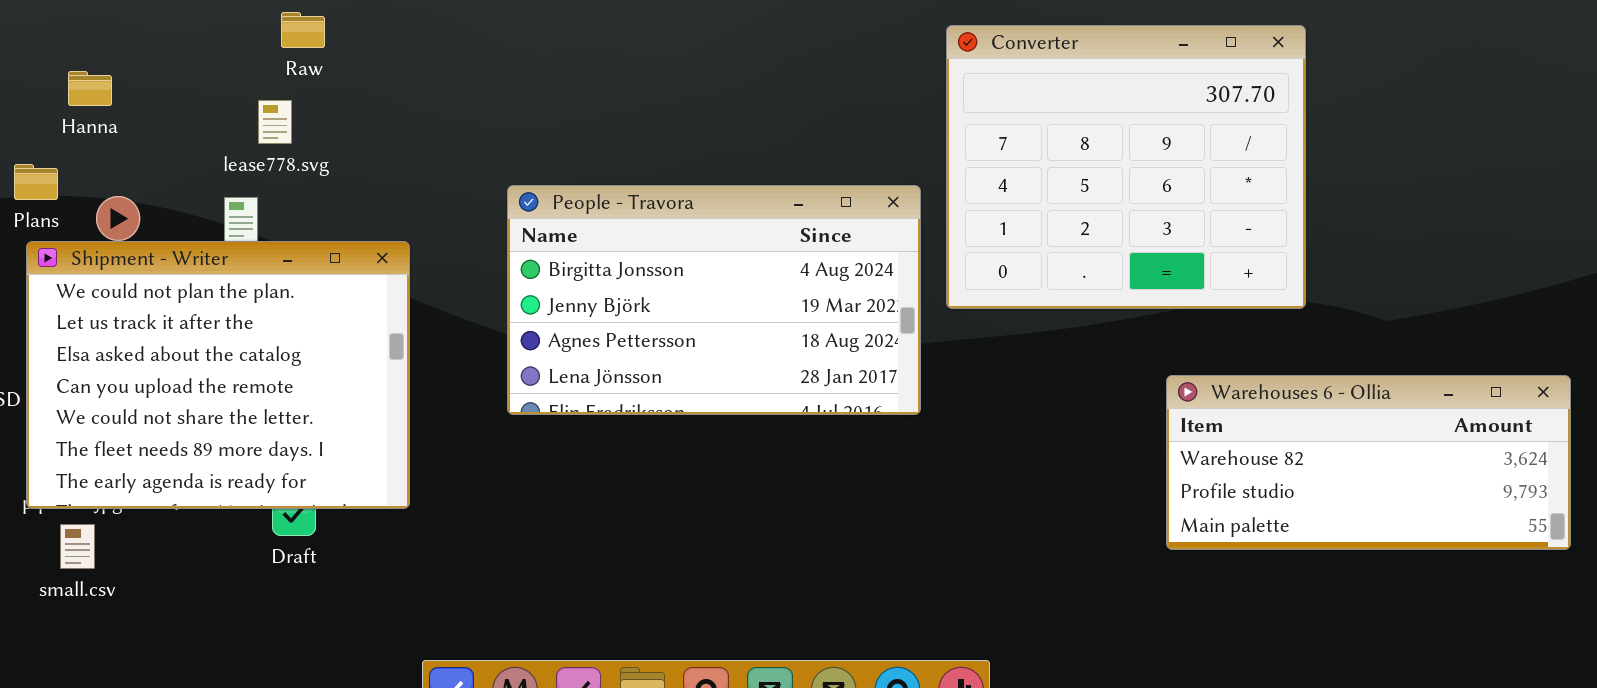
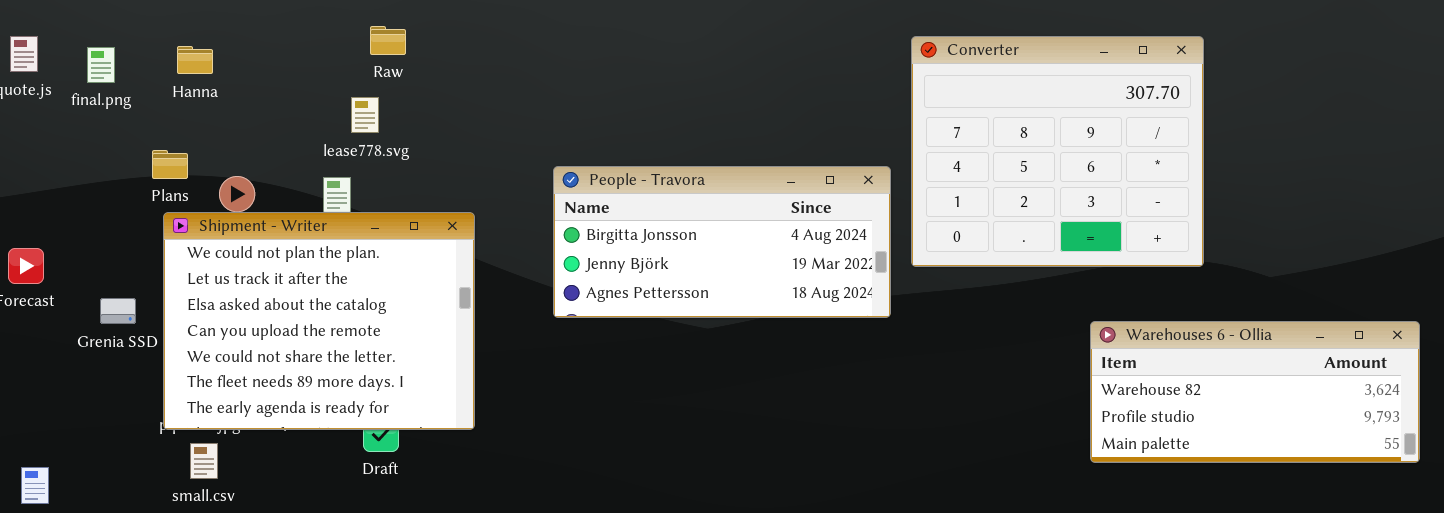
Hanna: [68,71,112,106] -> [177,46,213,74], moved
People - Travora: [507,185,921,415] -> [553,166,891,318], resized

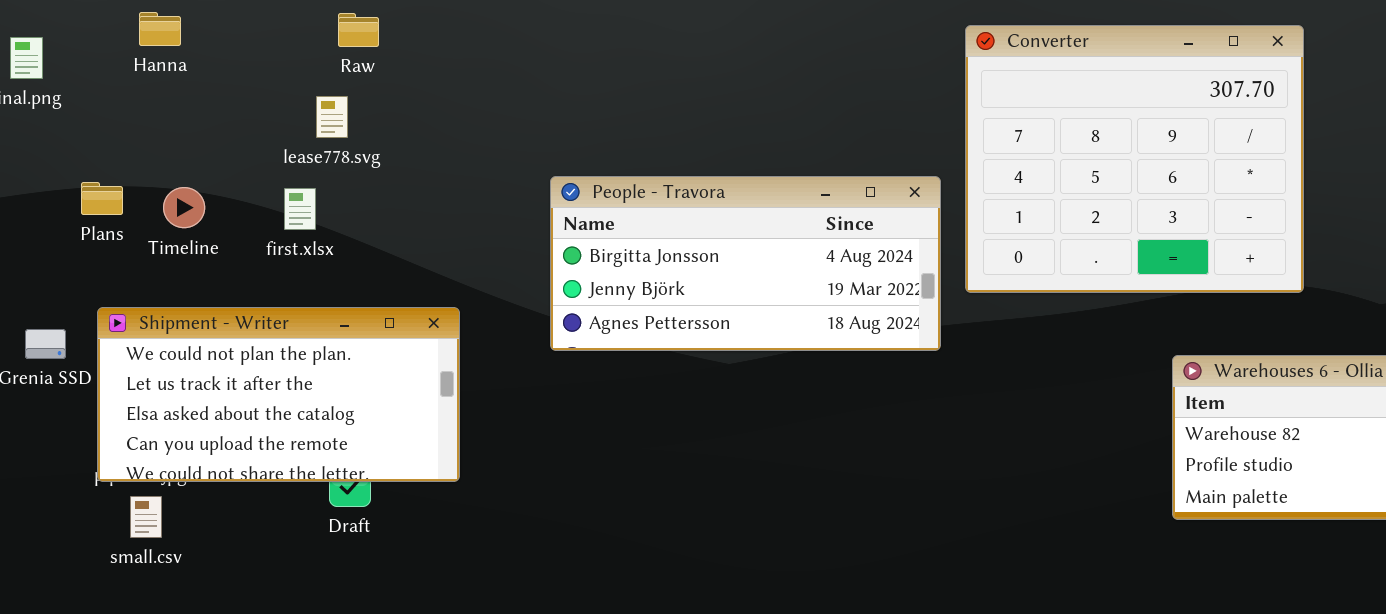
Hanna: [177,46,213,74] -> [139,12,181,46], moved
Plans: [152,150,188,179] -> [81,182,123,215], moved
Shipment - Writer: [163,212,475,430] -> [97,307,460,482], resized

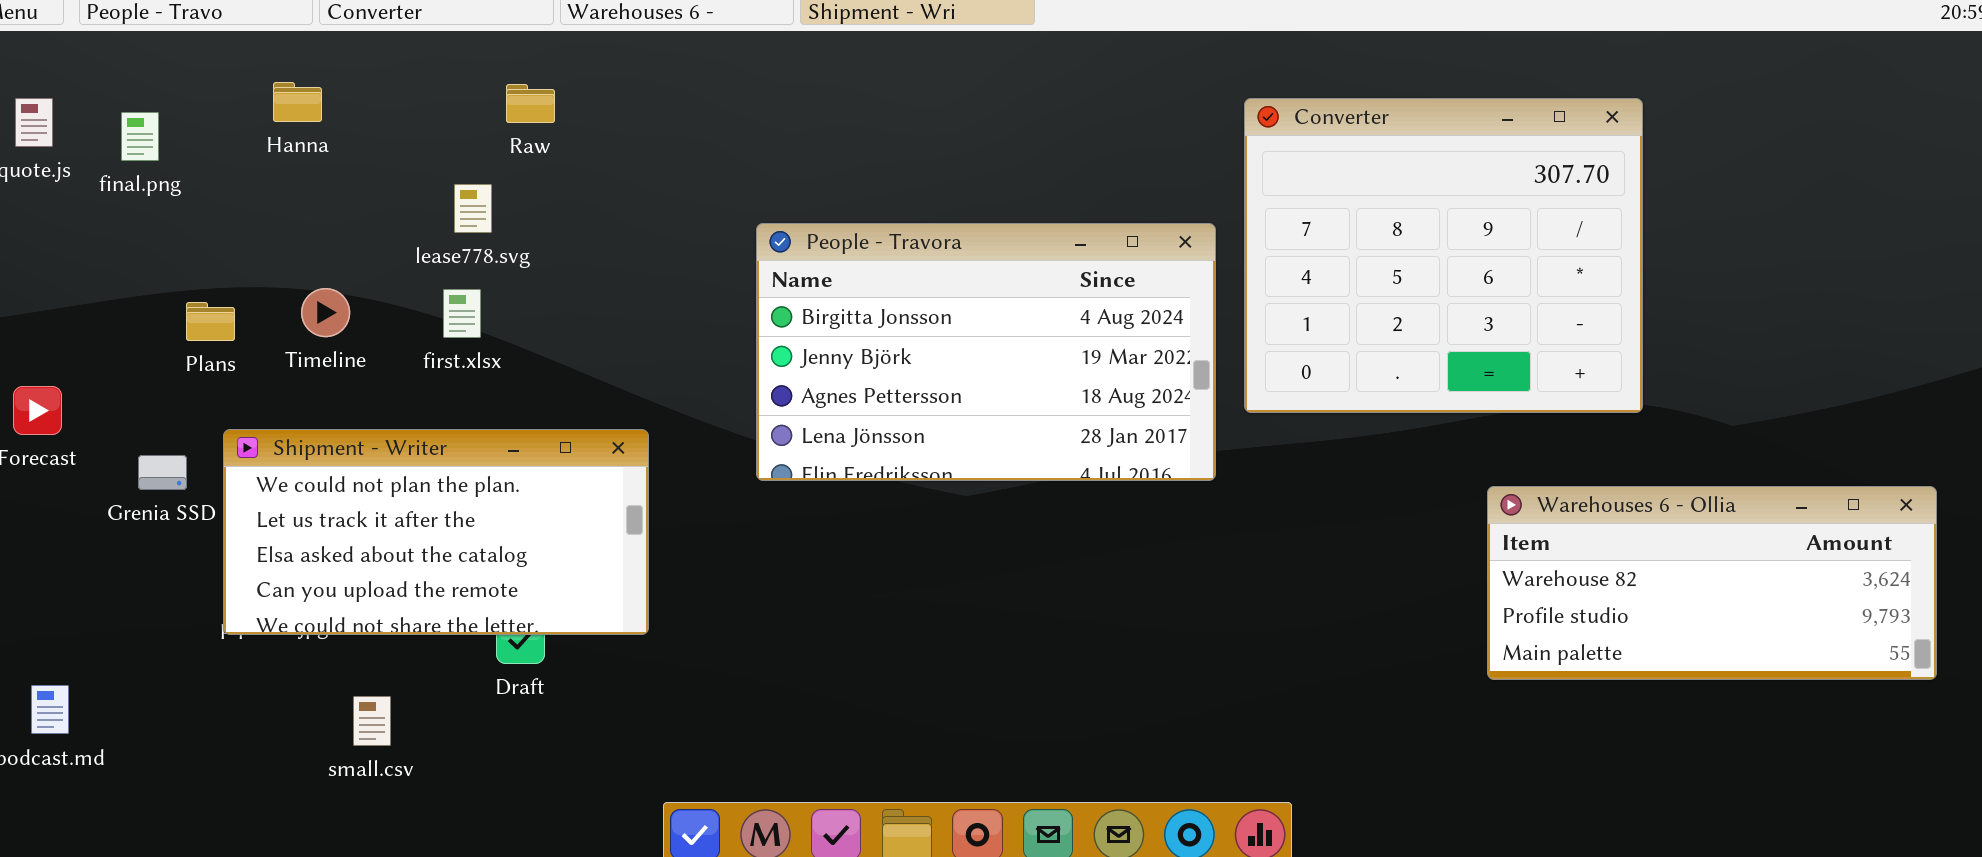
lease778.svg: [316,96,348,138] -> [454,184,492,233], moved
People - Travora: [550,176,941,351] -> [756,223,1216,481], resized
Plans: [81,182,123,215] -> [186,302,235,341], moved
small.csv: [130,496,162,538] -> [353,696,391,746], moved

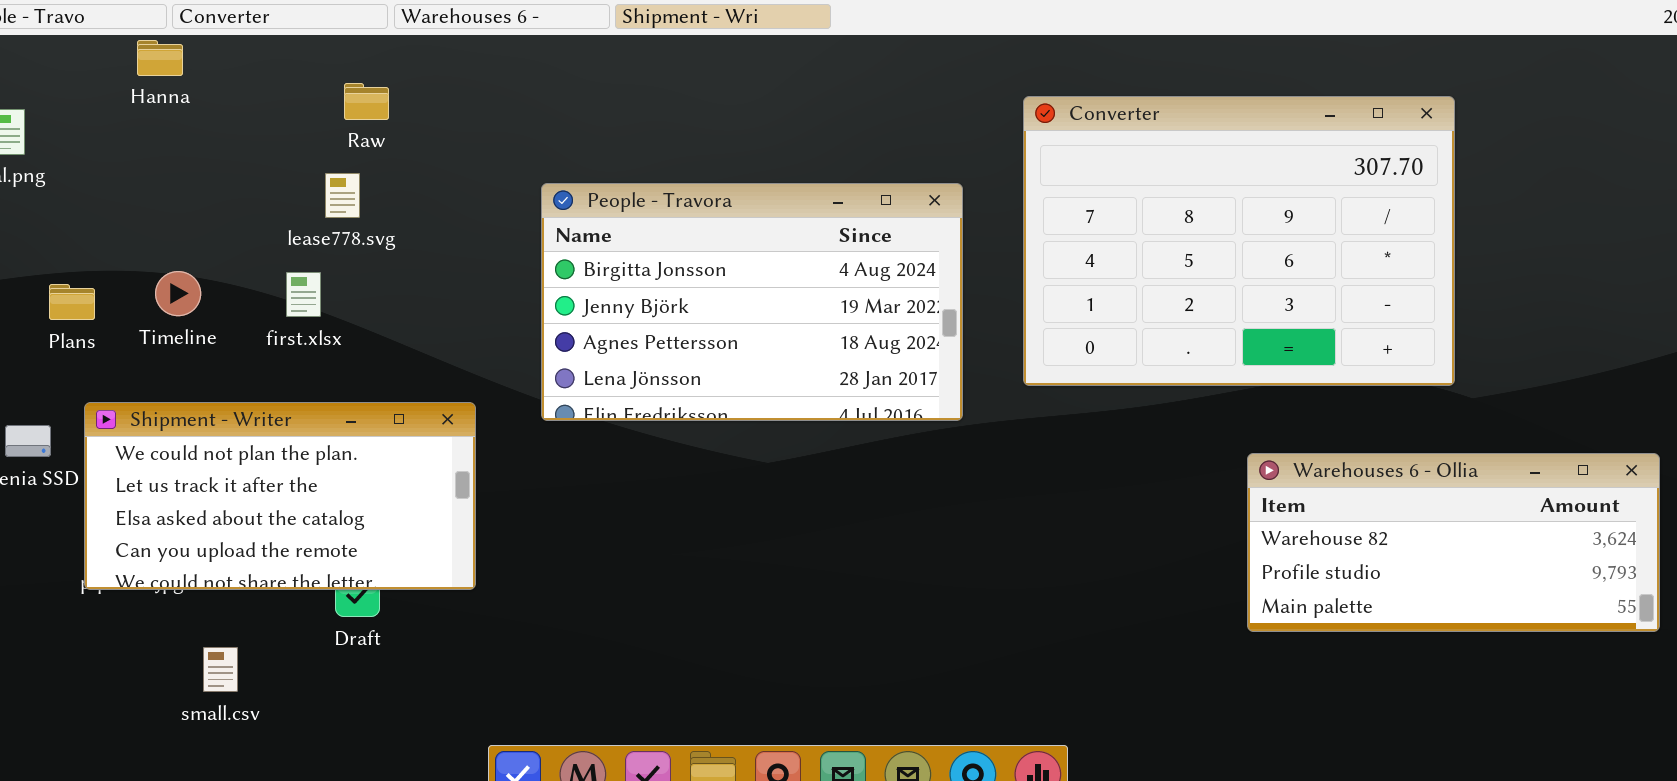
Hanna: [273,82,322,122] -> [137,40,183,76], moved
Converter: [1244,98,1643,413] -> [1023,96,1455,386], resized
lease778.svg: [454,184,492,233] -> [325,173,360,218], moved
People - Travora: [756,223,1216,481] -> [541,183,963,421], moved

